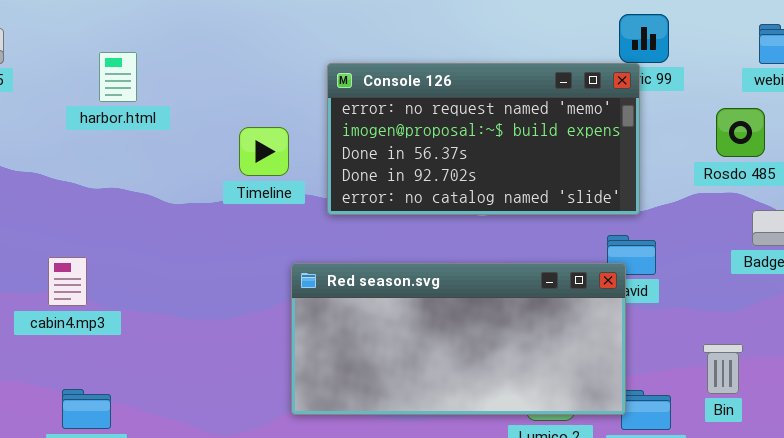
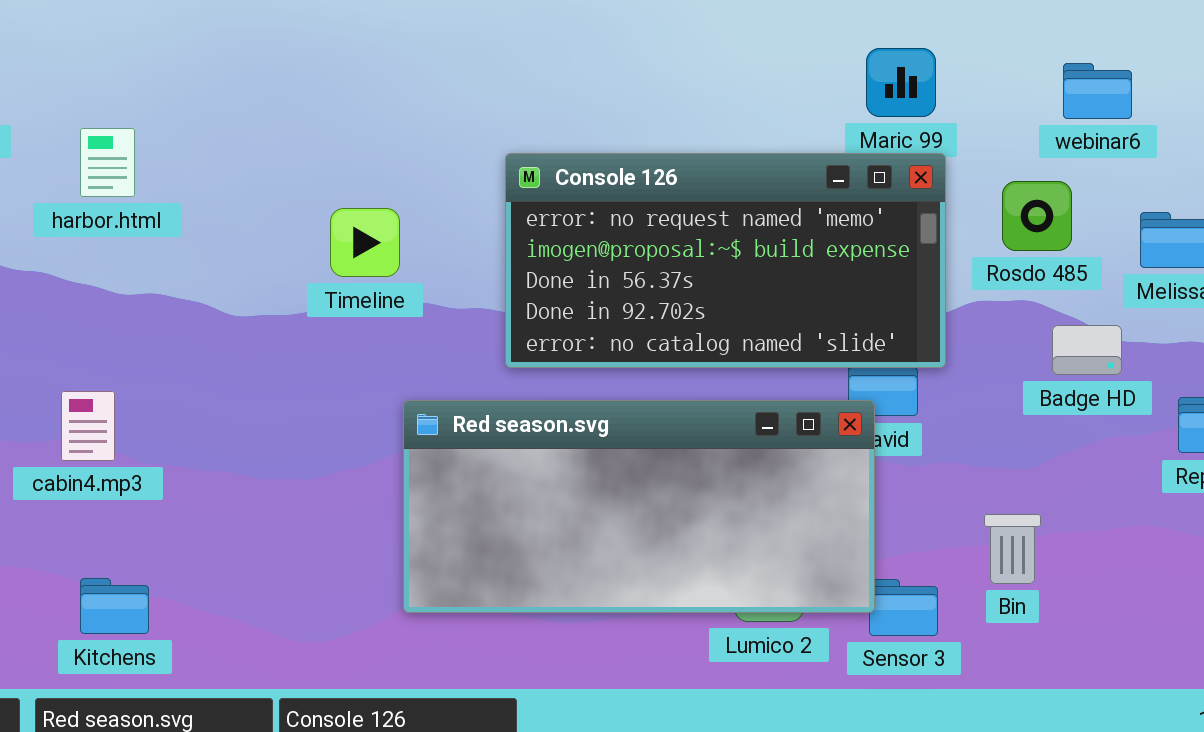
harbor.html: [99,52,137,102] -> [80,128,135,197], moved
Console 126: [327,63,640,215] -> [505,153,946,368], moved

